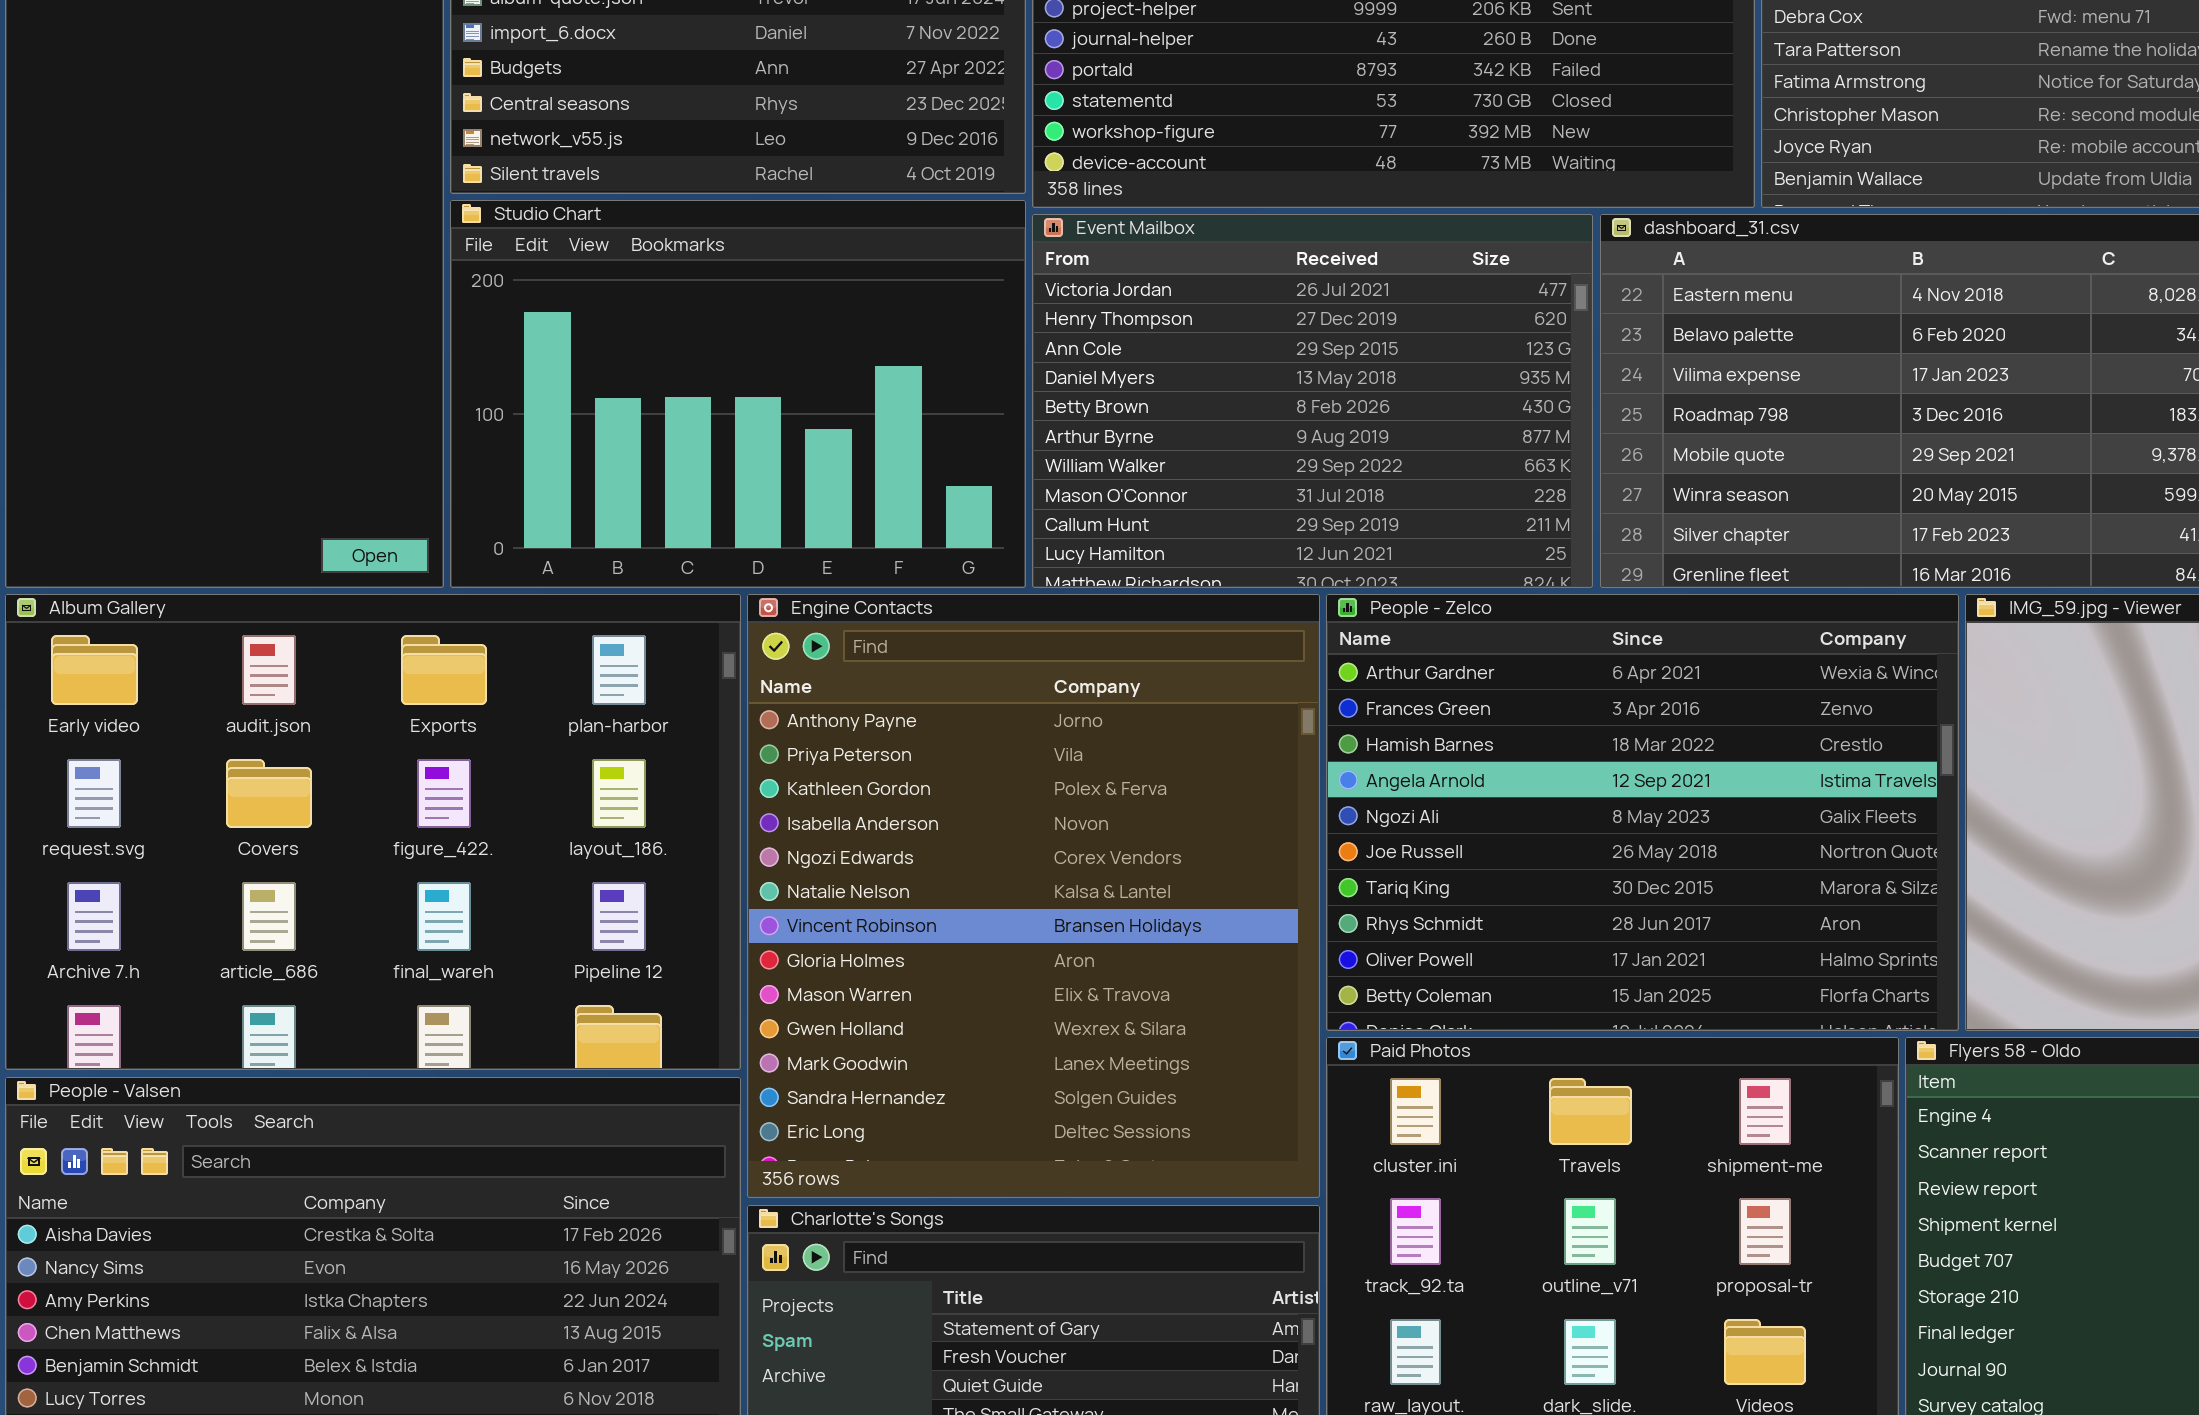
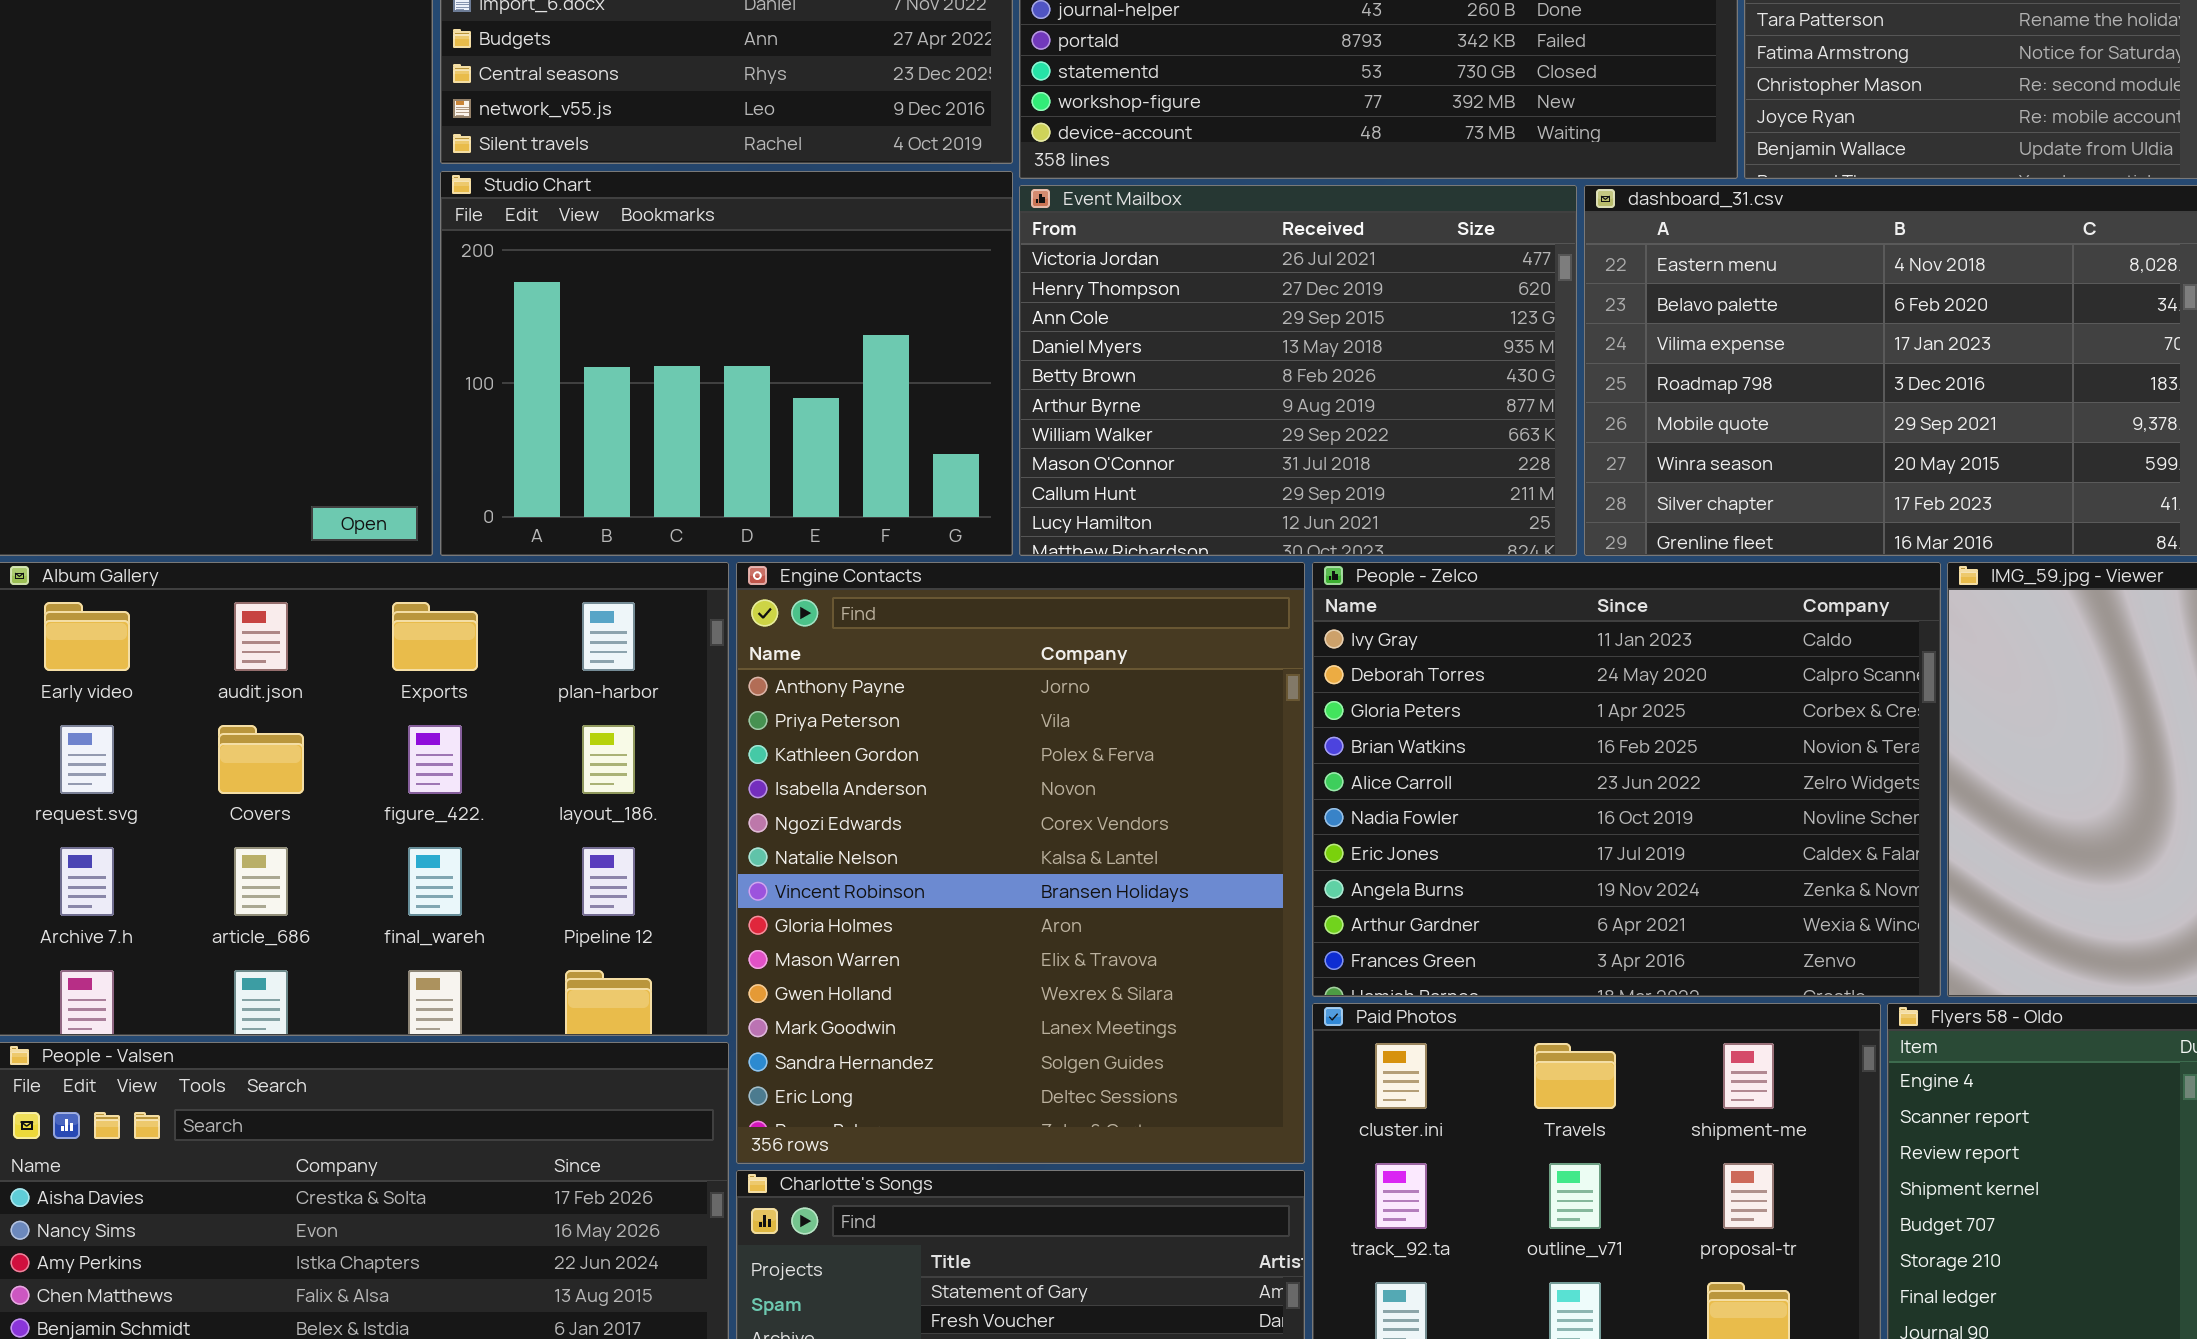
People - Zelco: [1326,594,1959,1031] -> [1312,562,1941,997], scrolled up 8 rows

